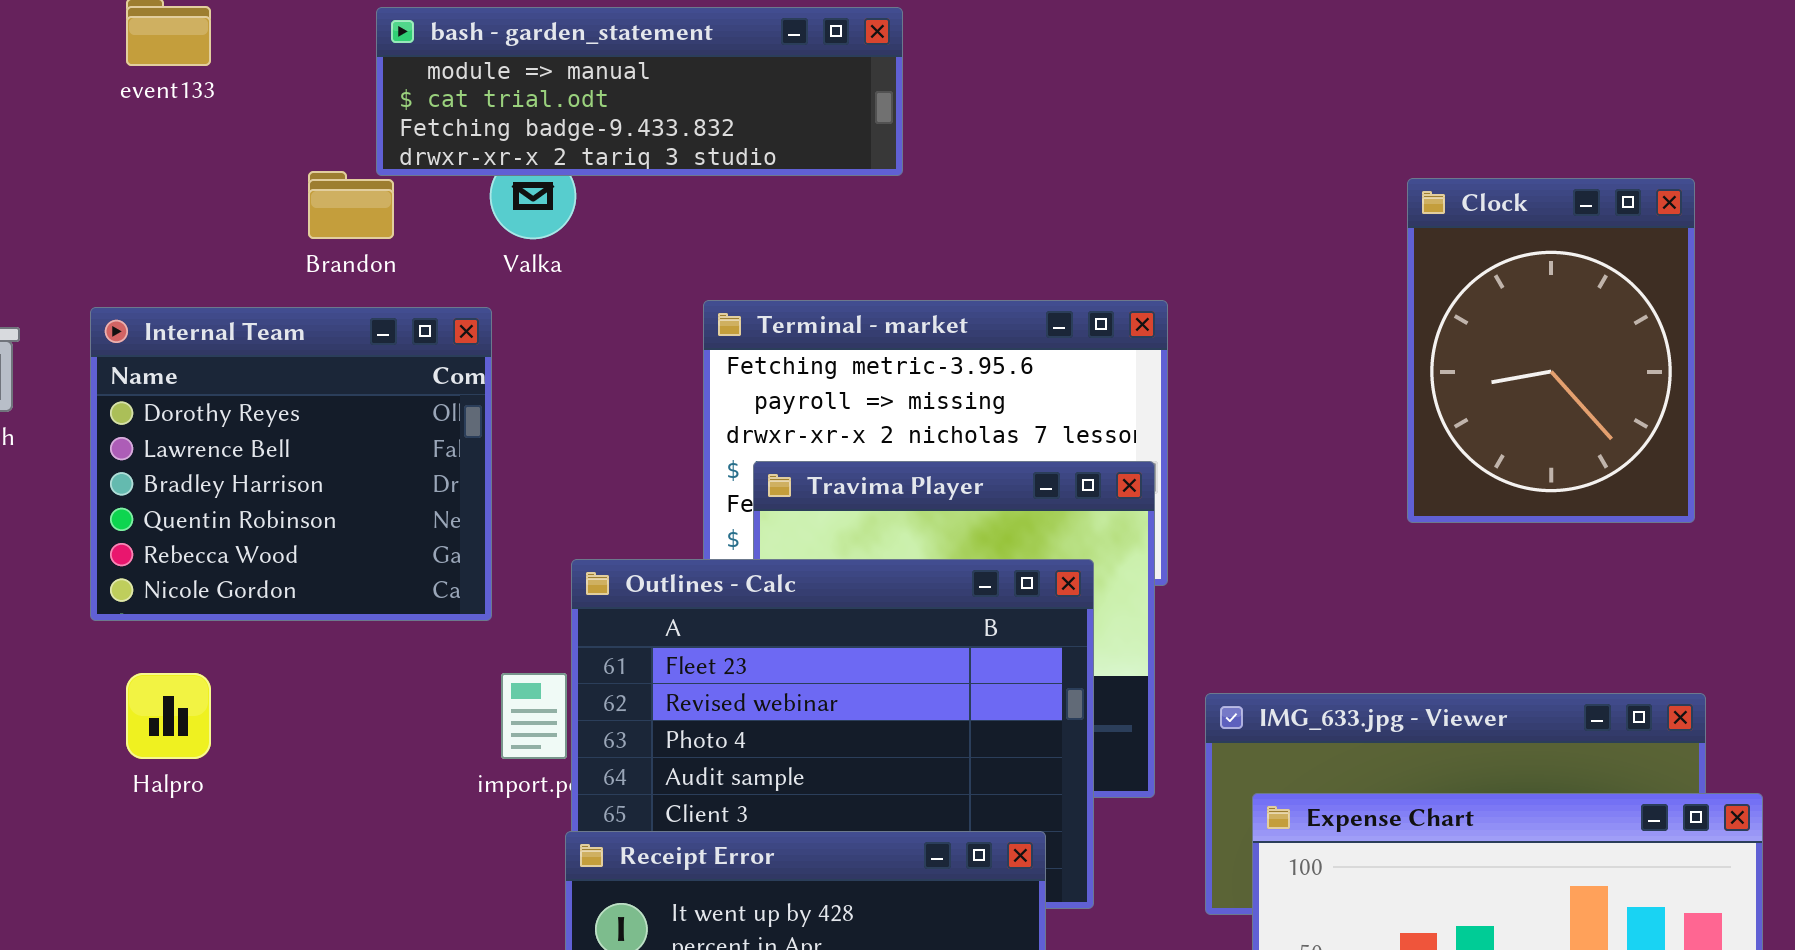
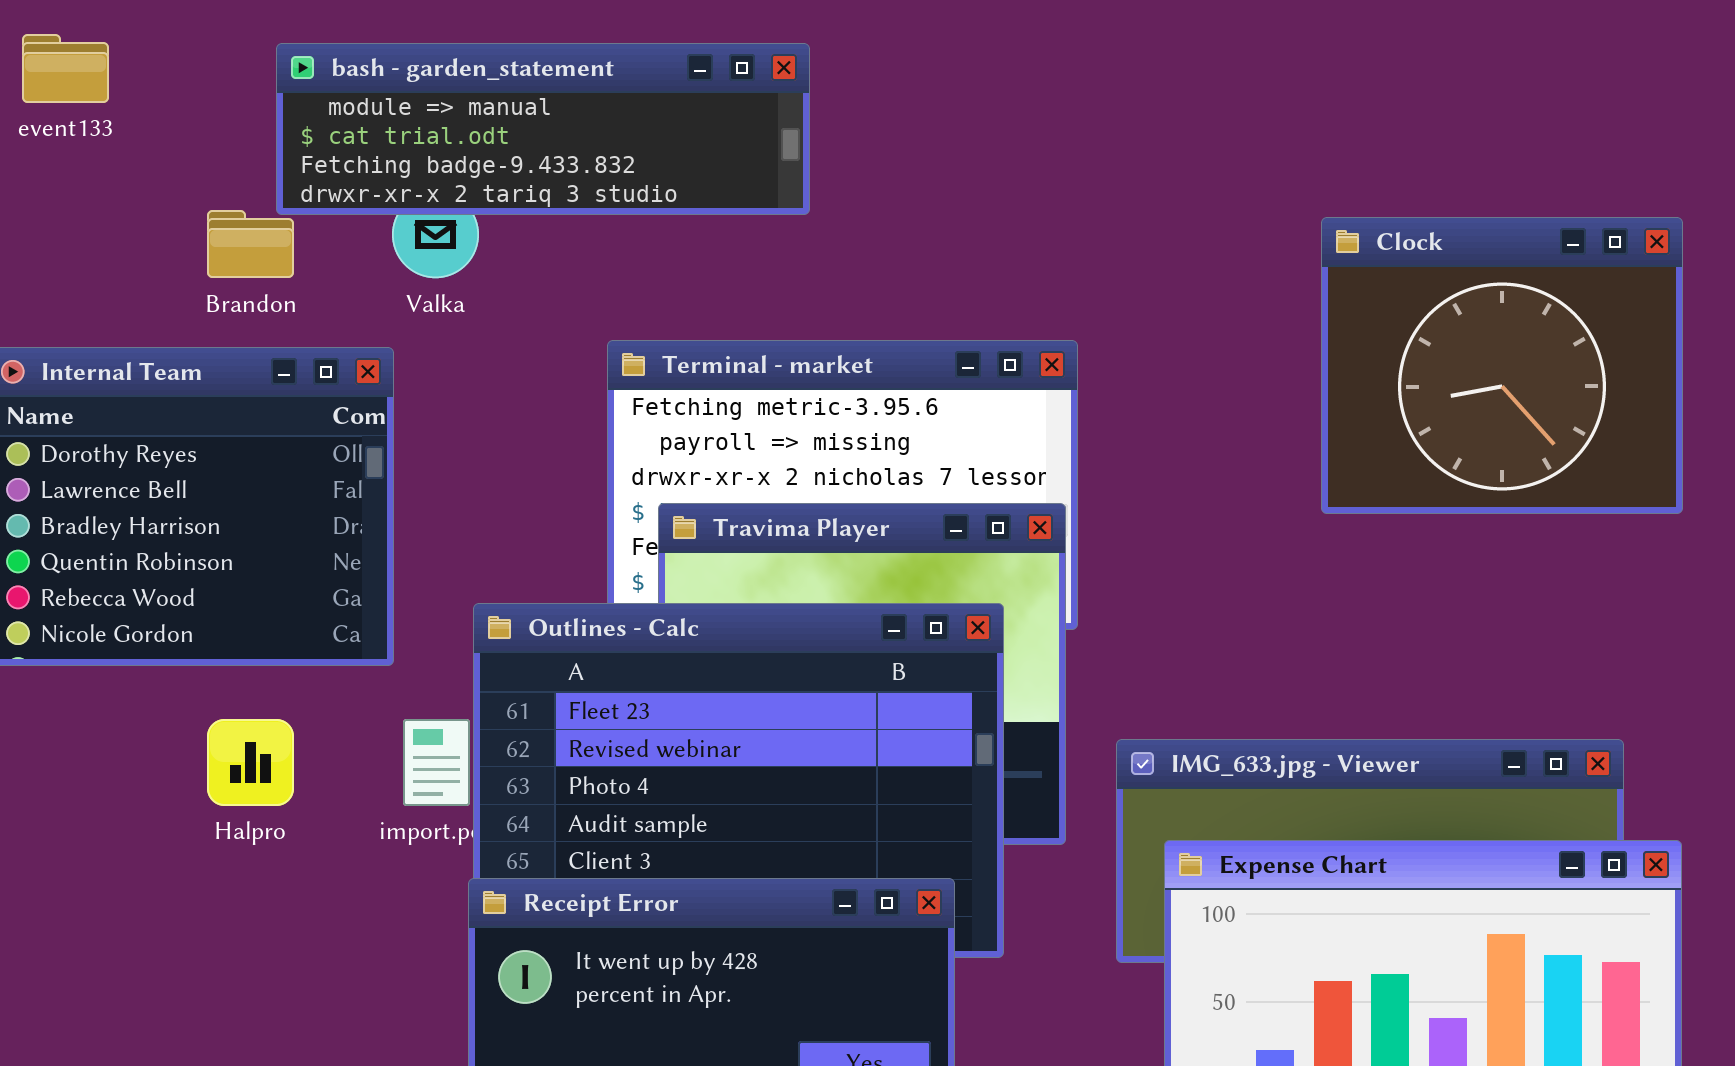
Clock: [1407,178,1695,523] -> [1321,217,1683,514], resized
Halpro: [126,673,211,759] -> [207,719,294,806], moved

